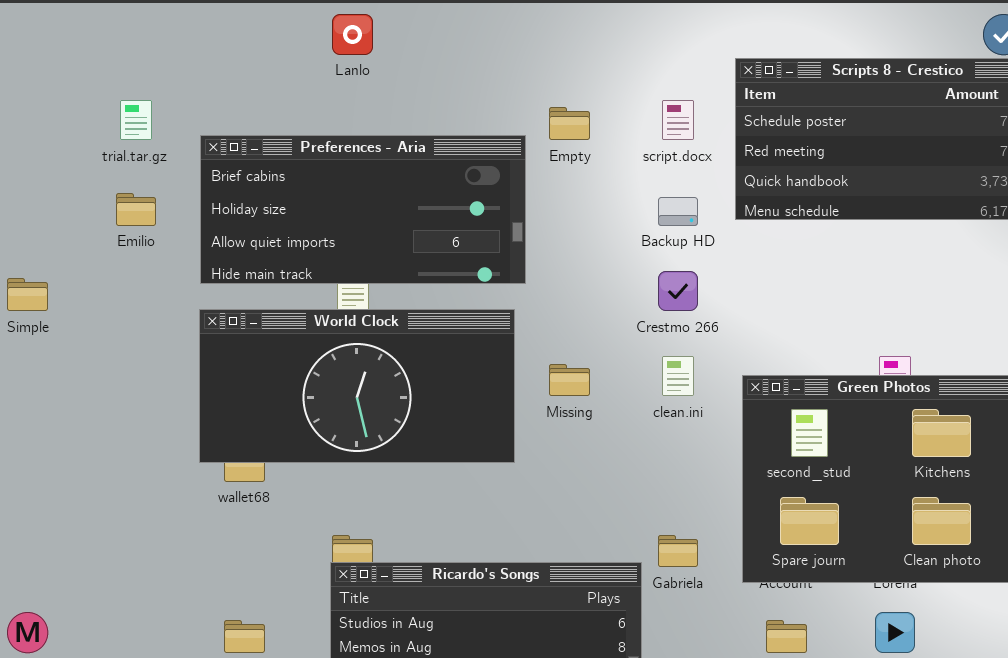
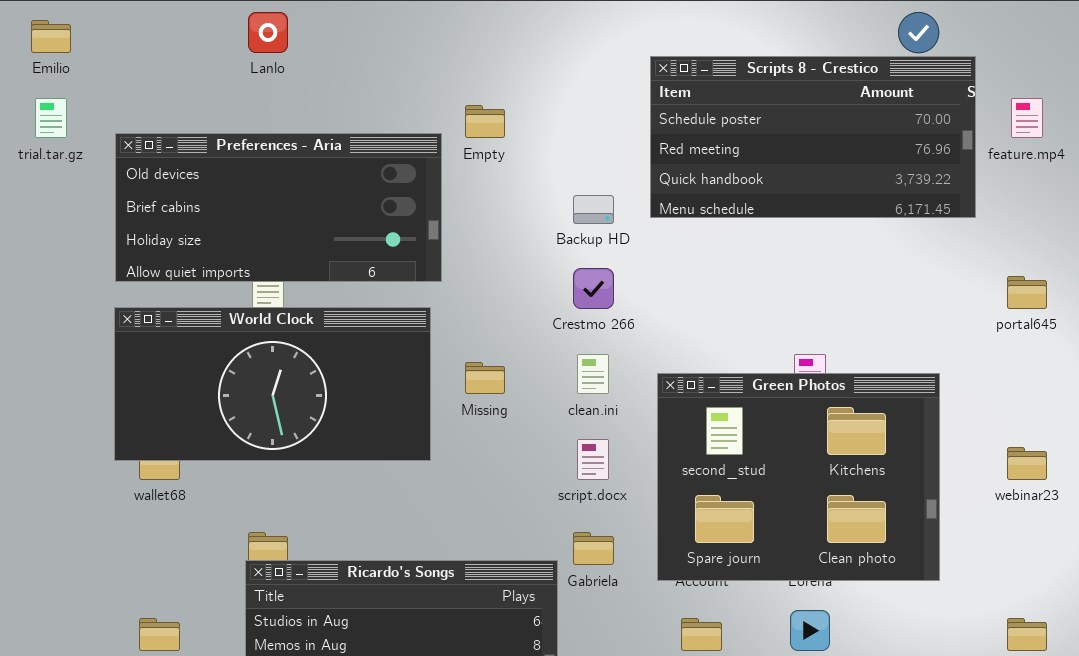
script.docx: [662,100,694,140] -> [577,439,609,480], moved
Preferences - Aria: [200,135,526,284] -> [115,133,442,282], scrolled up 1 row
Emilio: [116,193,156,226] -> [31,20,71,53], moved

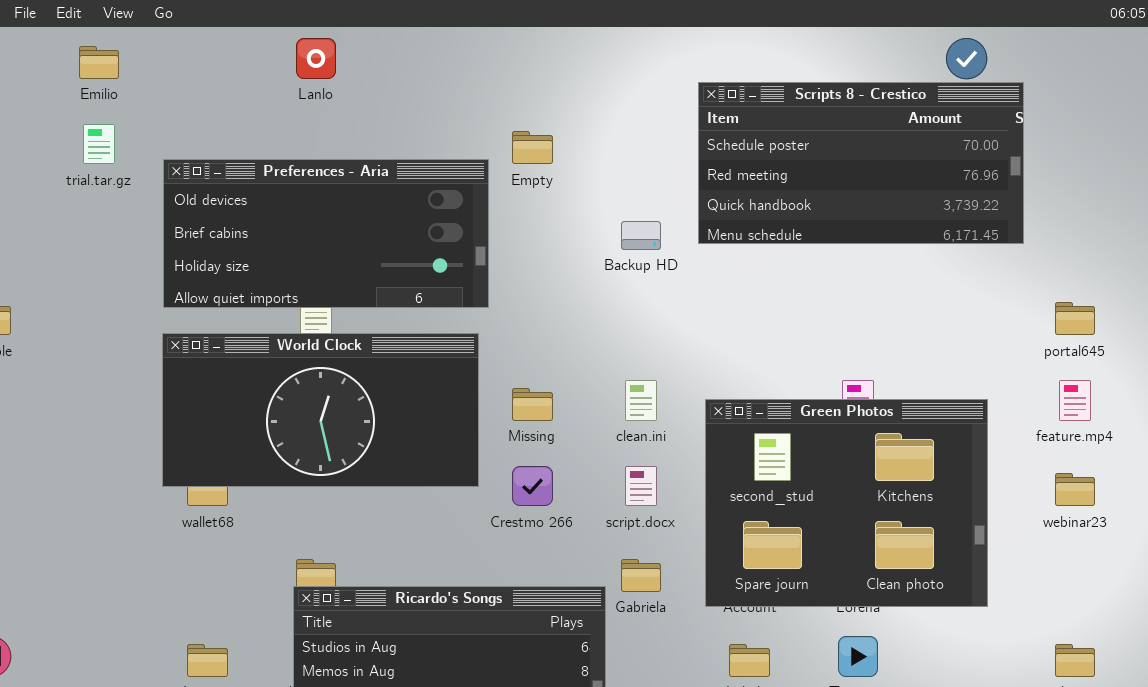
feature.mp4: [1011,98,1043,138] -> [1059,380,1091,421], moved
Crestmo 266: [573,268,614,309] -> [512,466,553,506], moved

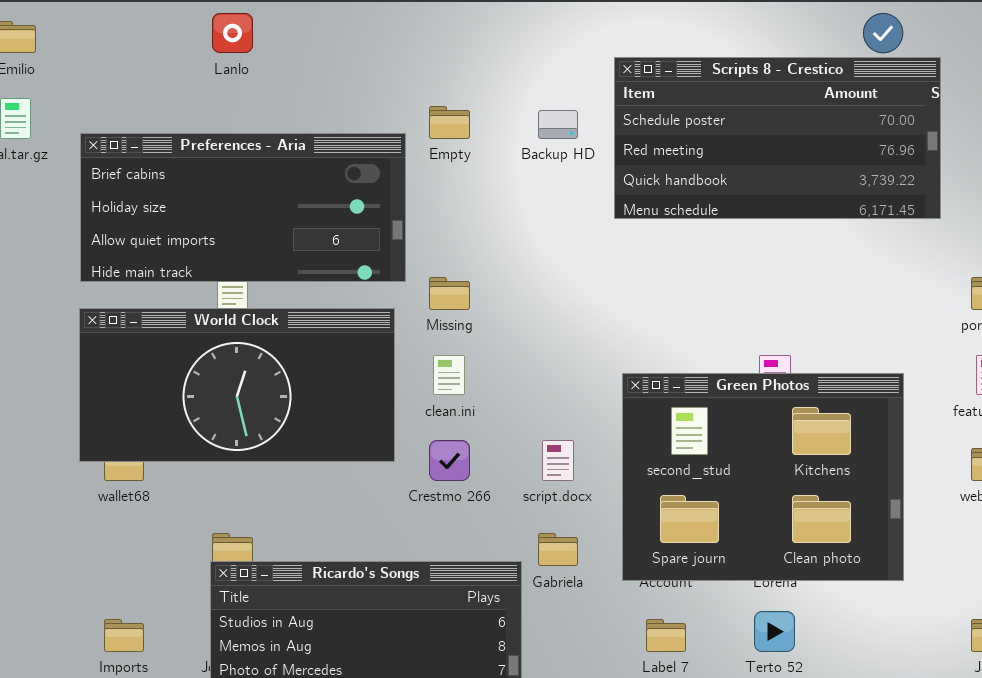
Preferences - Aria: [163,159,489,308] -> [80,133,406,282], scrolled down 1 row
Backup HD: [621,221,661,250] -> [538,110,578,139], moved
clean.ini: [625,380,657,421] -> [433,355,465,395], moved
Missing: [512,388,553,421] -> [429,277,470,310], moved

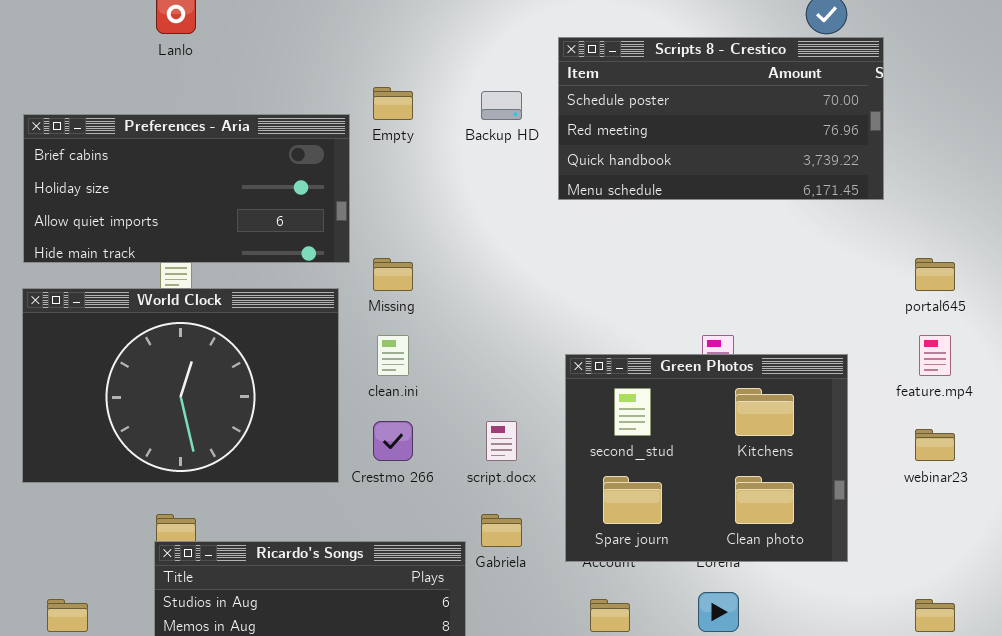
World Clock: [79,308,395,462] -> [22,288,339,483], resized

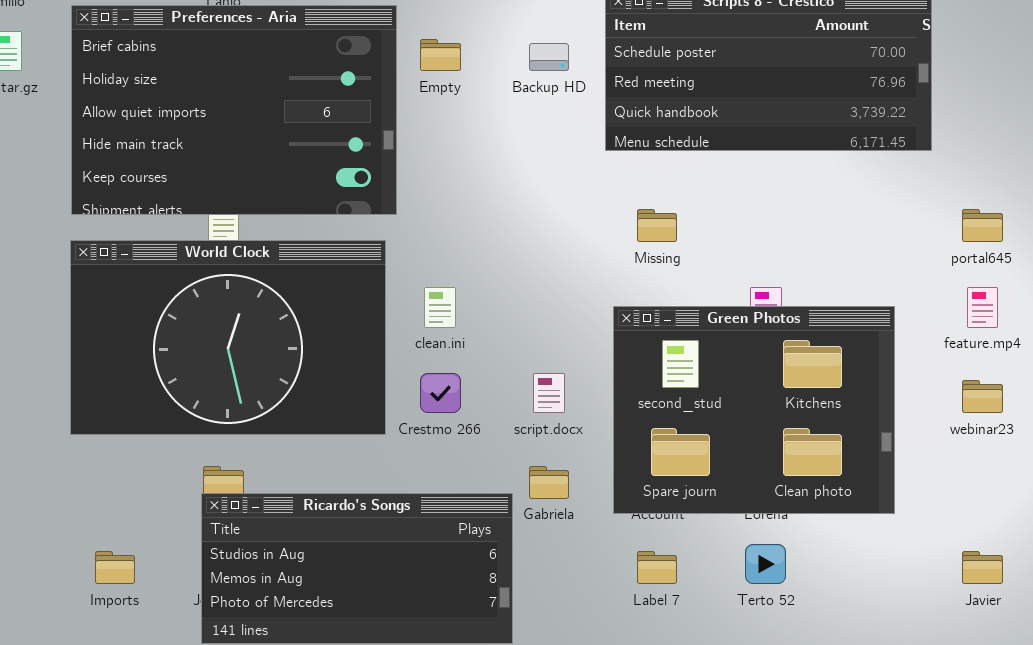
Preferences - Aria: [23,114,350,263] -> [71,5,397,215], resized
Missing: [373,258,413,291] -> [637,209,677,242], moved

